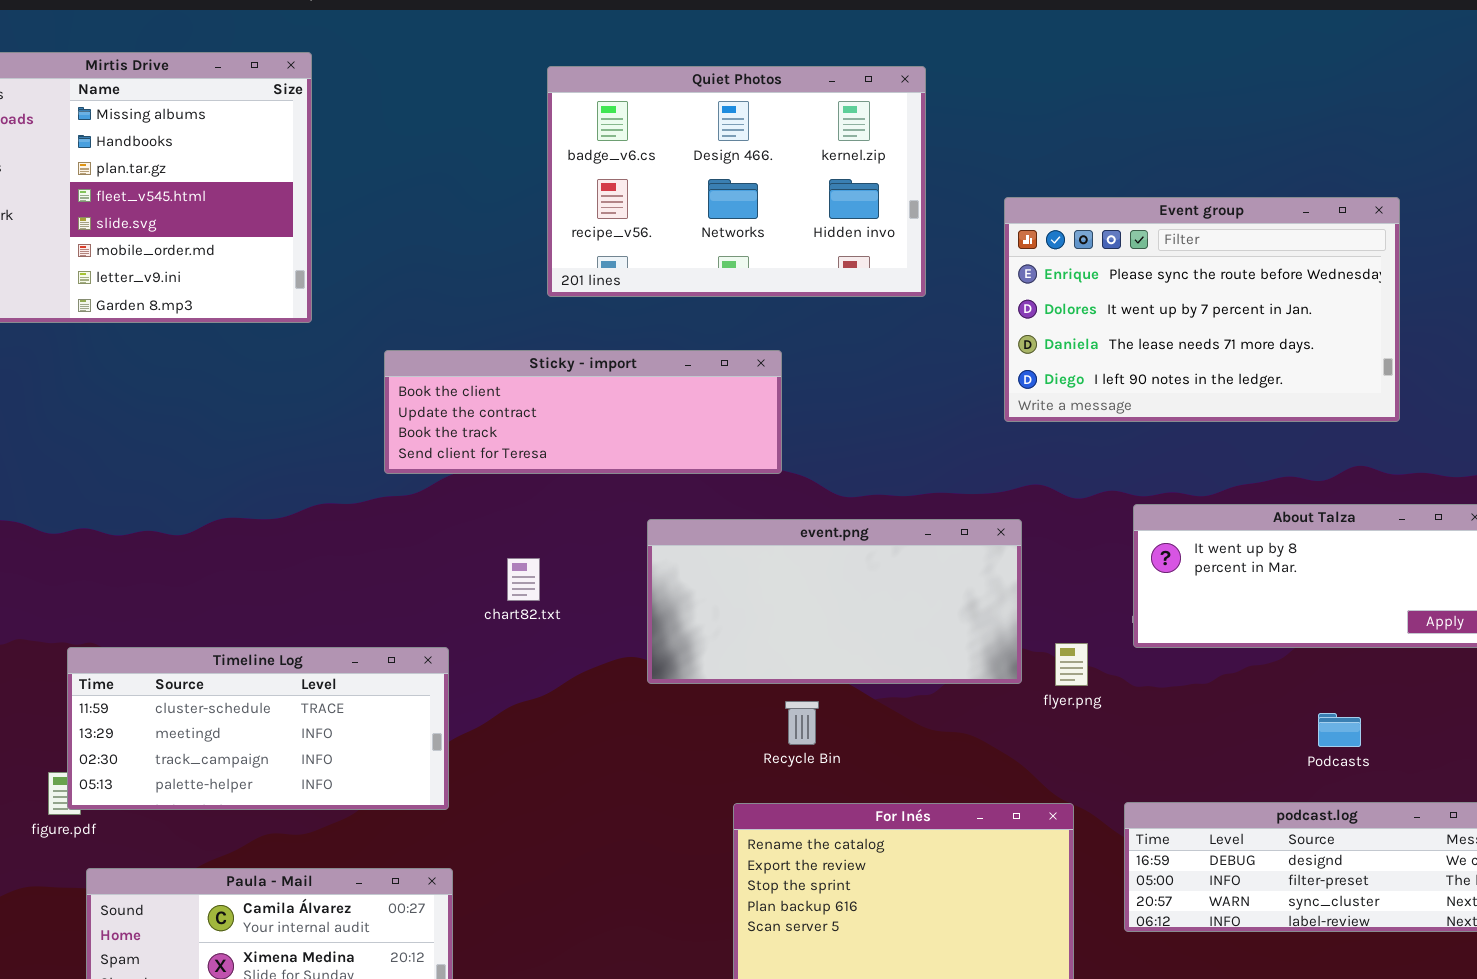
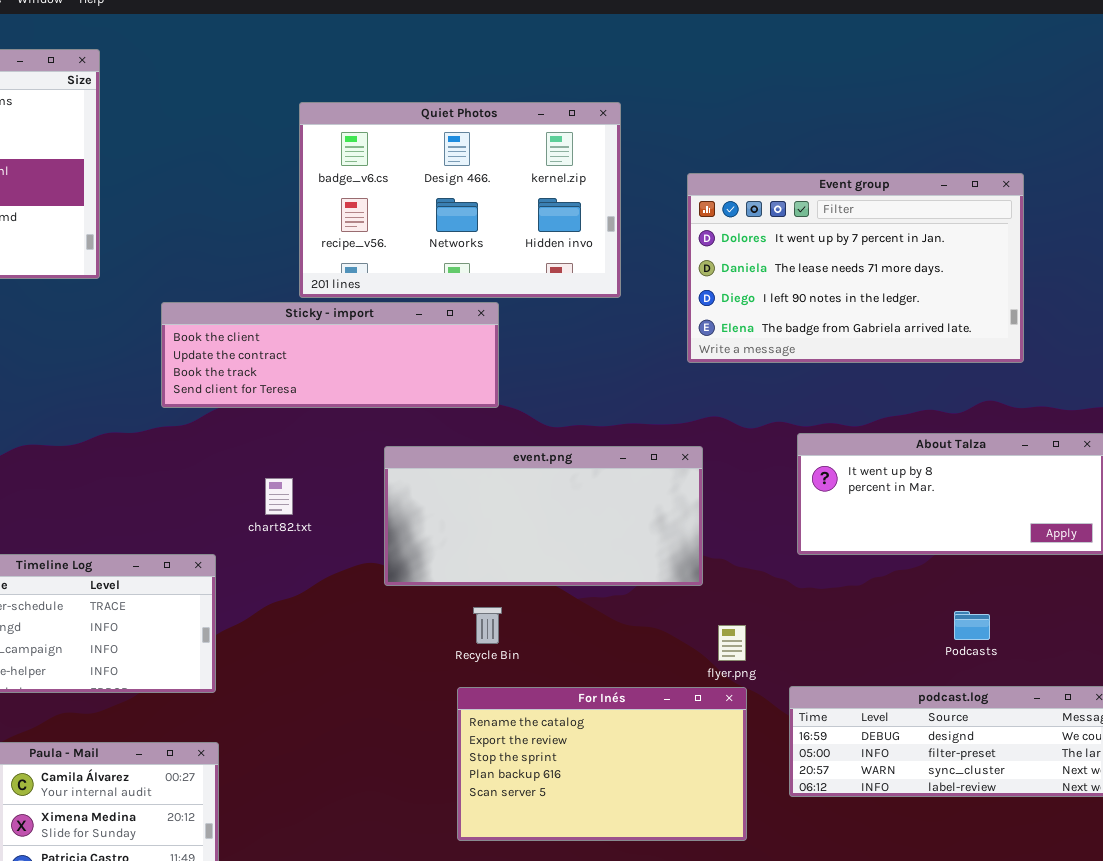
Quiet Photos: [547,66,926,297] -> [299,102,621,298], moved
Event group: [1004,197,1400,422] -> [687,173,1024,363], scrolled down 1 row
flyer.png: [1055,643,1088,686] -> [718,625,746,661], moved
Recycle Bin: [785,701,819,745] -> [473,607,502,644], moved

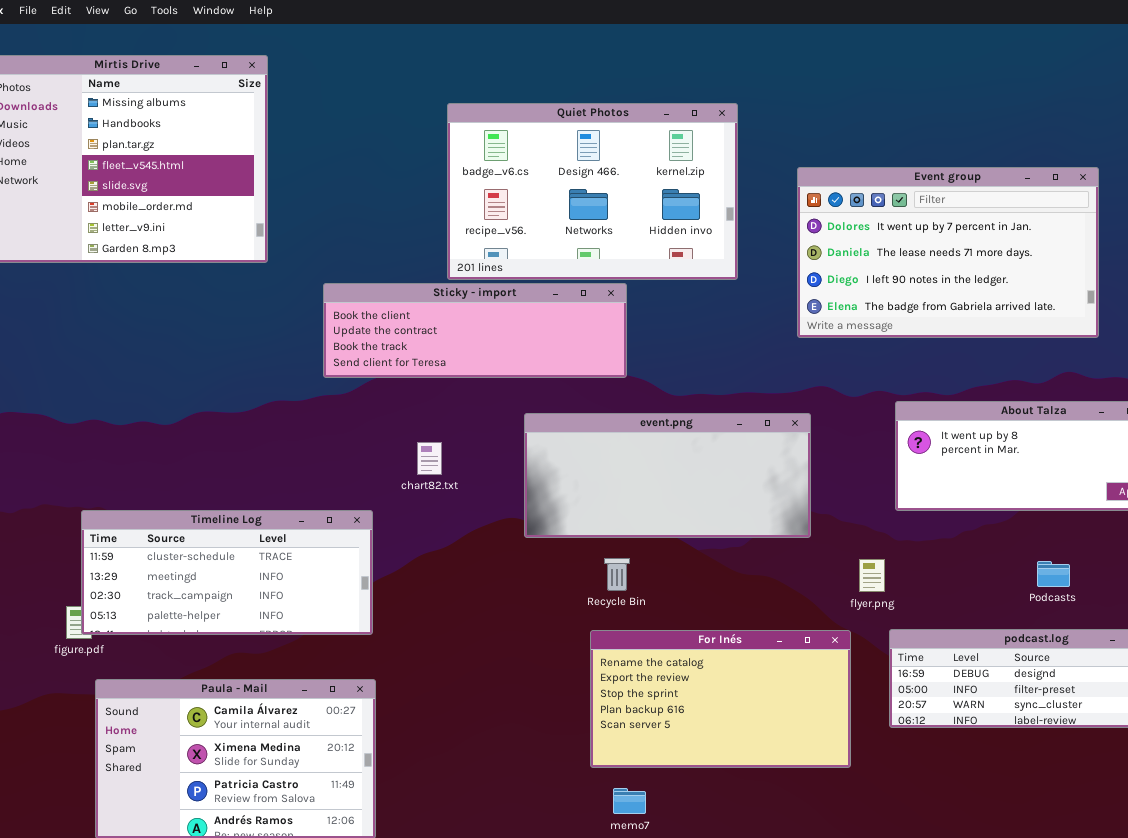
flyer.png: [718,625,746,661] -> [859,559,885,592], moved

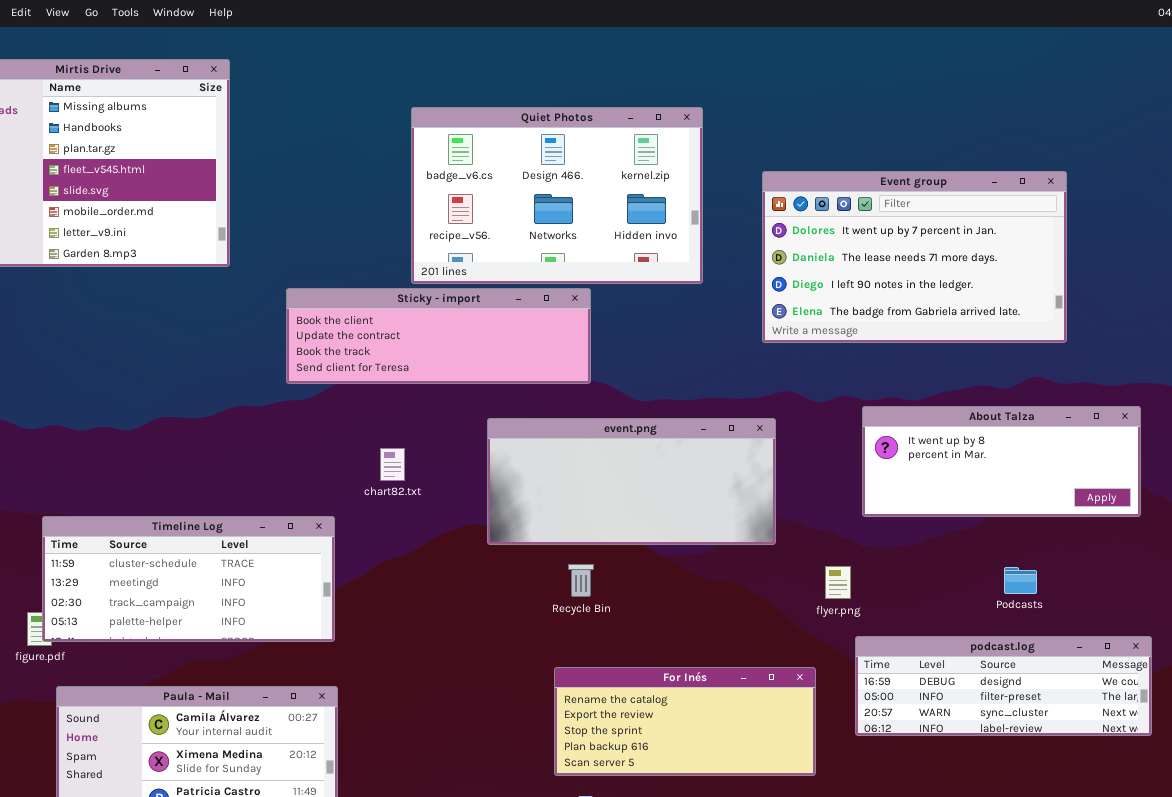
For Inés: [590,630,851,768] -> [554,667,816,776], resized

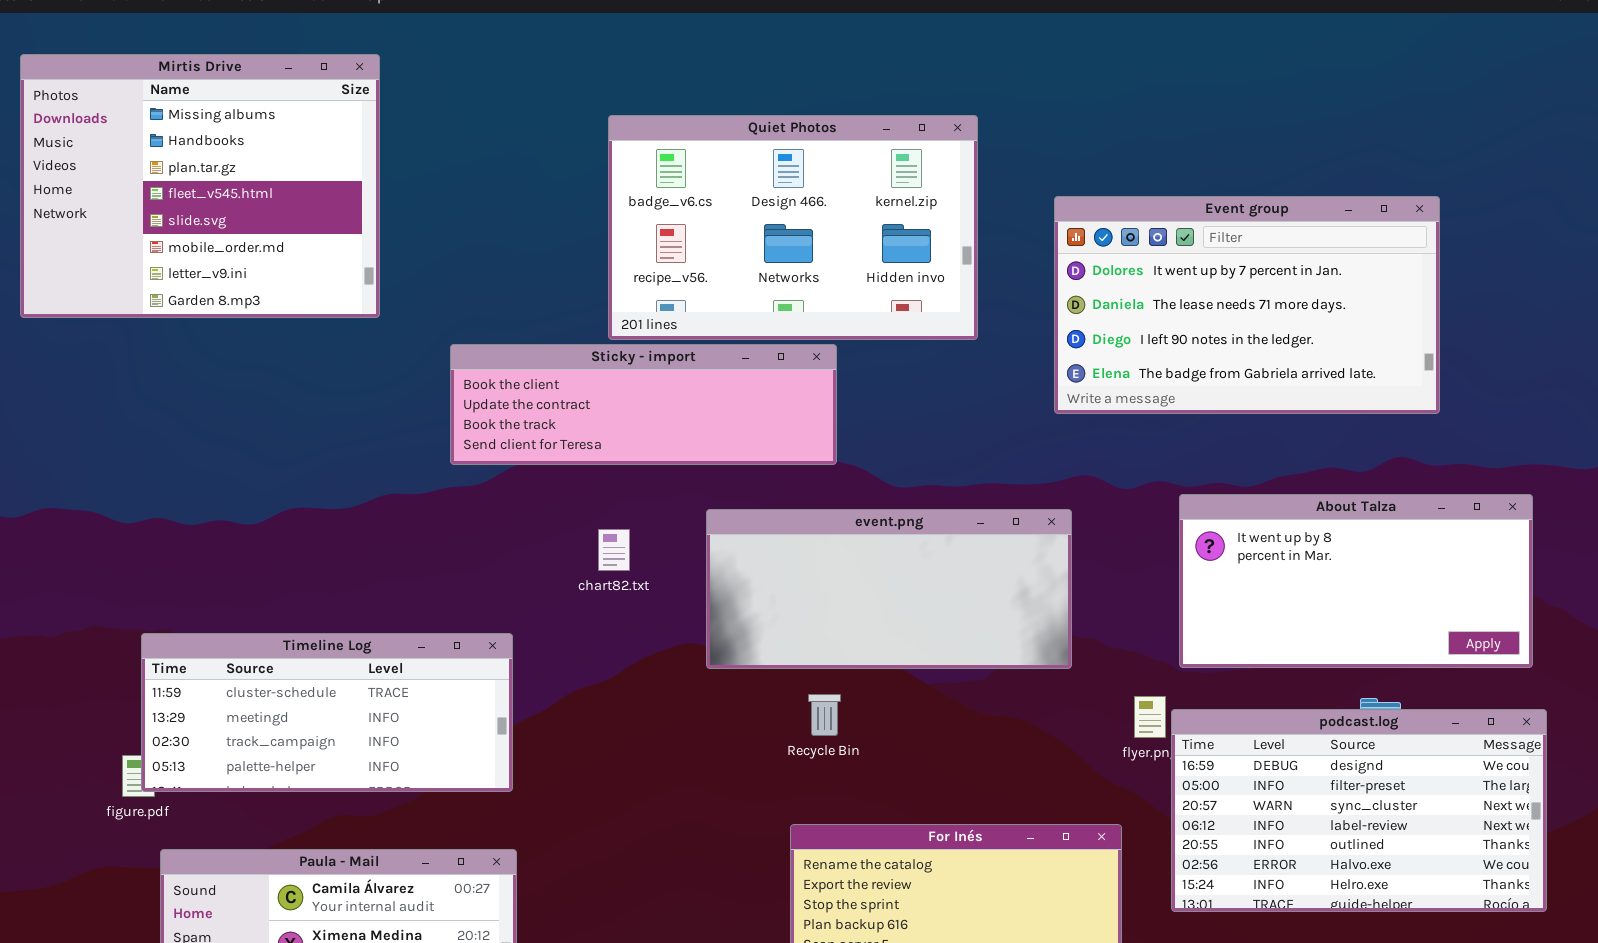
About Talza: [862,406,1141,517] -> [1179,494,1533,668], resized
chart82.txt: [380,448,405,481] -> [598,529,630,571], moved
podcast.log: [855,636,1152,736] -> [1171,709,1547,912], resized

